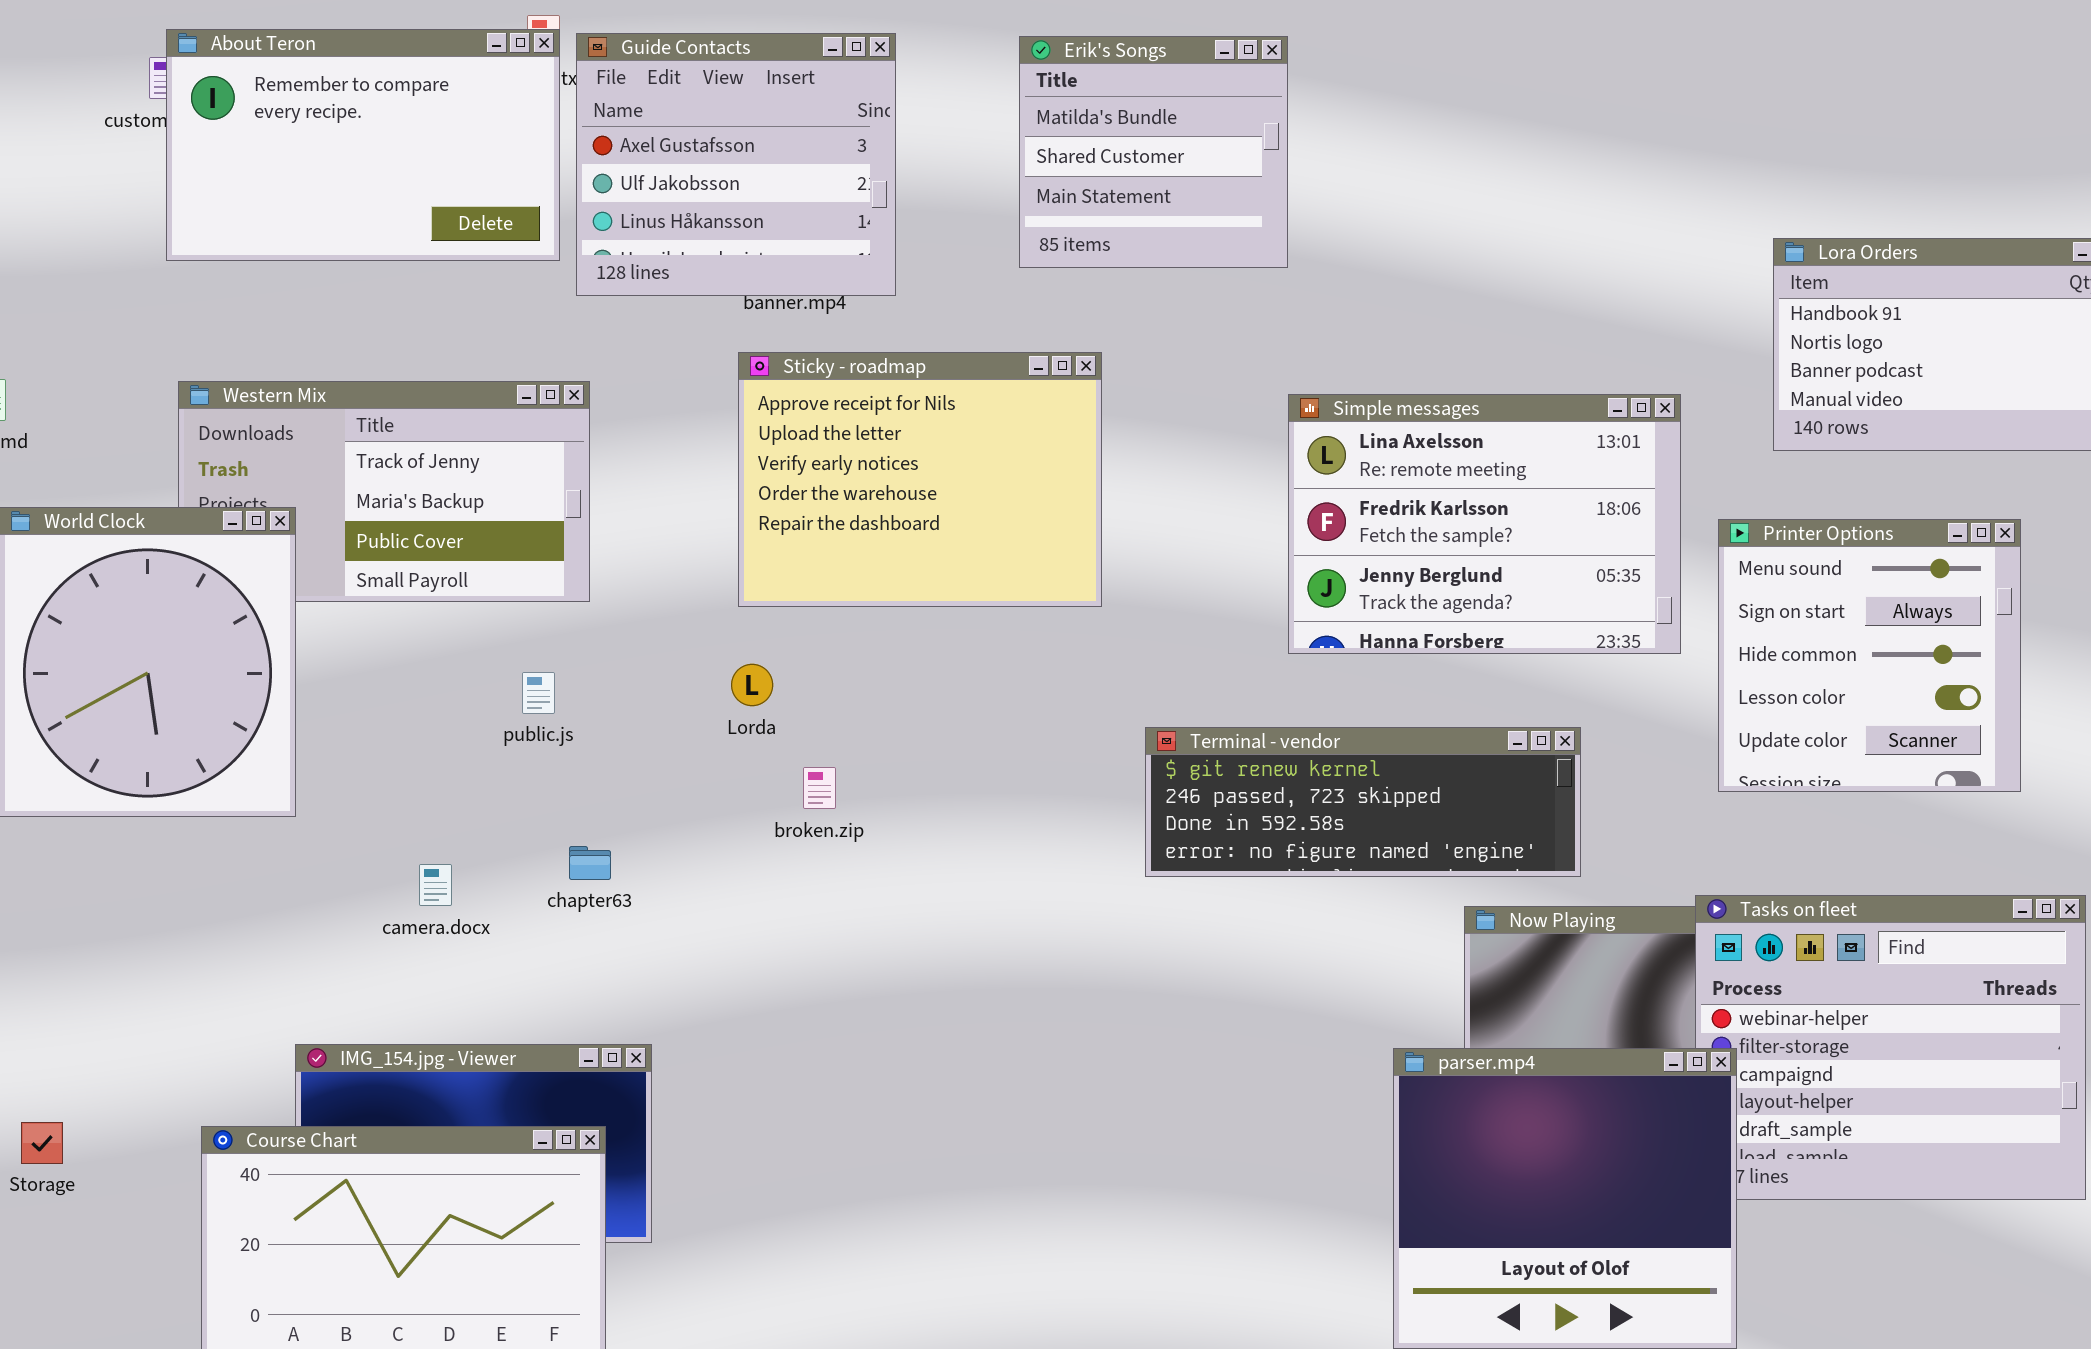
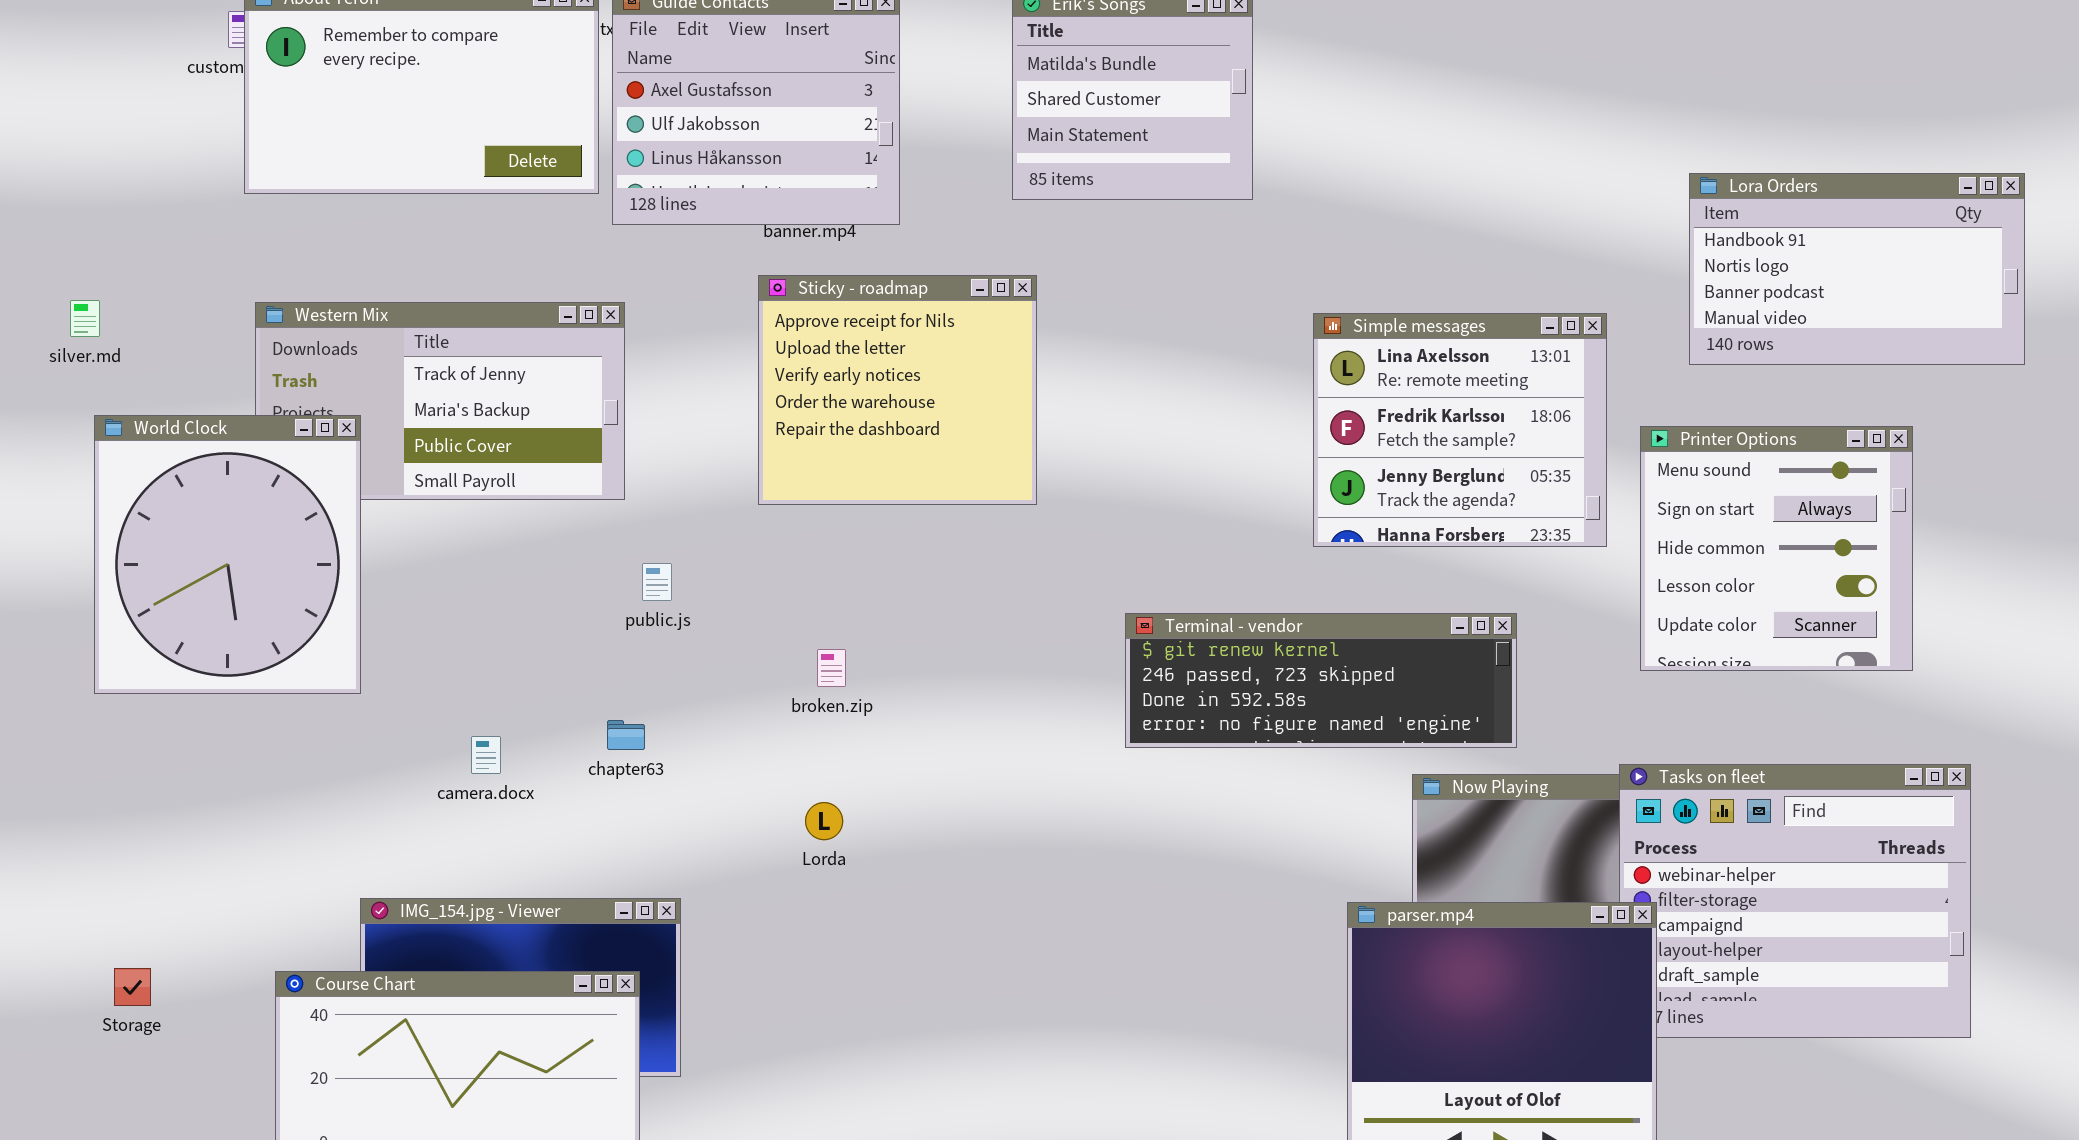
Sticky - roadmap: [738,352,1102,607] -> [758,275,1037,505], resized
Simple messages: [1288,394,1681,654] -> [1313,313,1607,547], resized
Lorda: [731,664,773,706] -> [805,802,843,840], moved
public.js: [522,672,555,714] -> [642,563,672,601], moved

